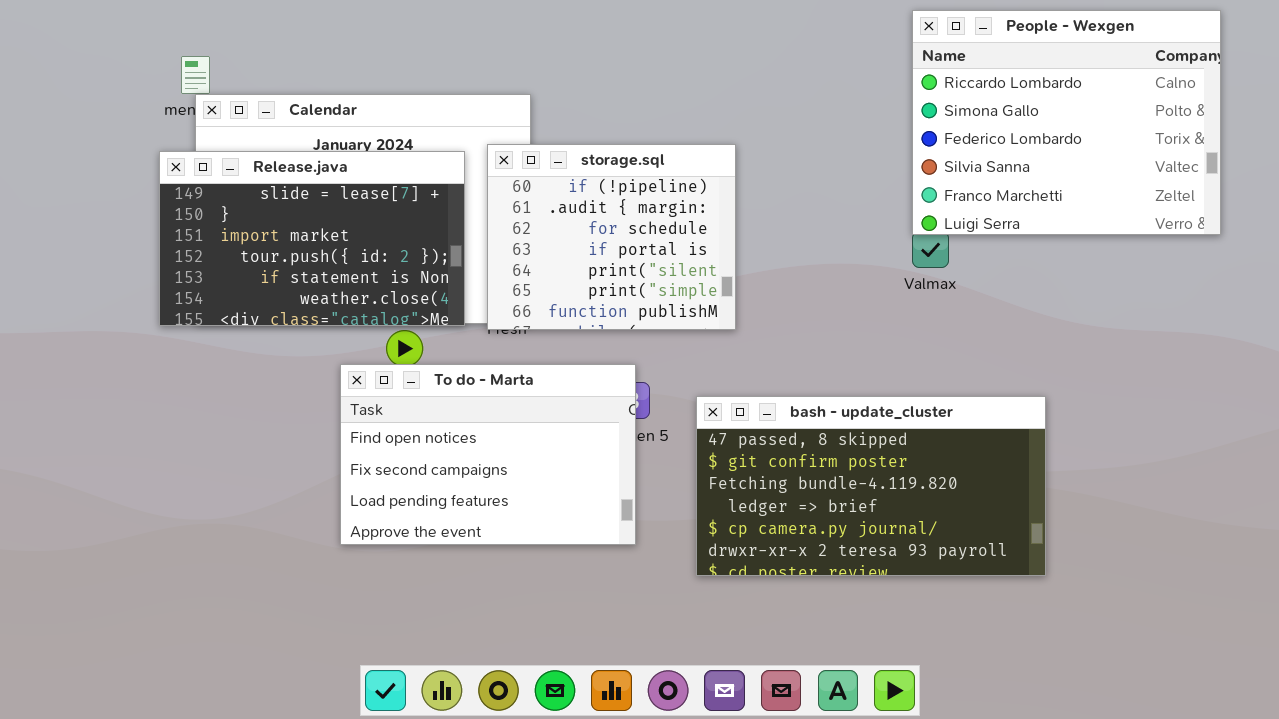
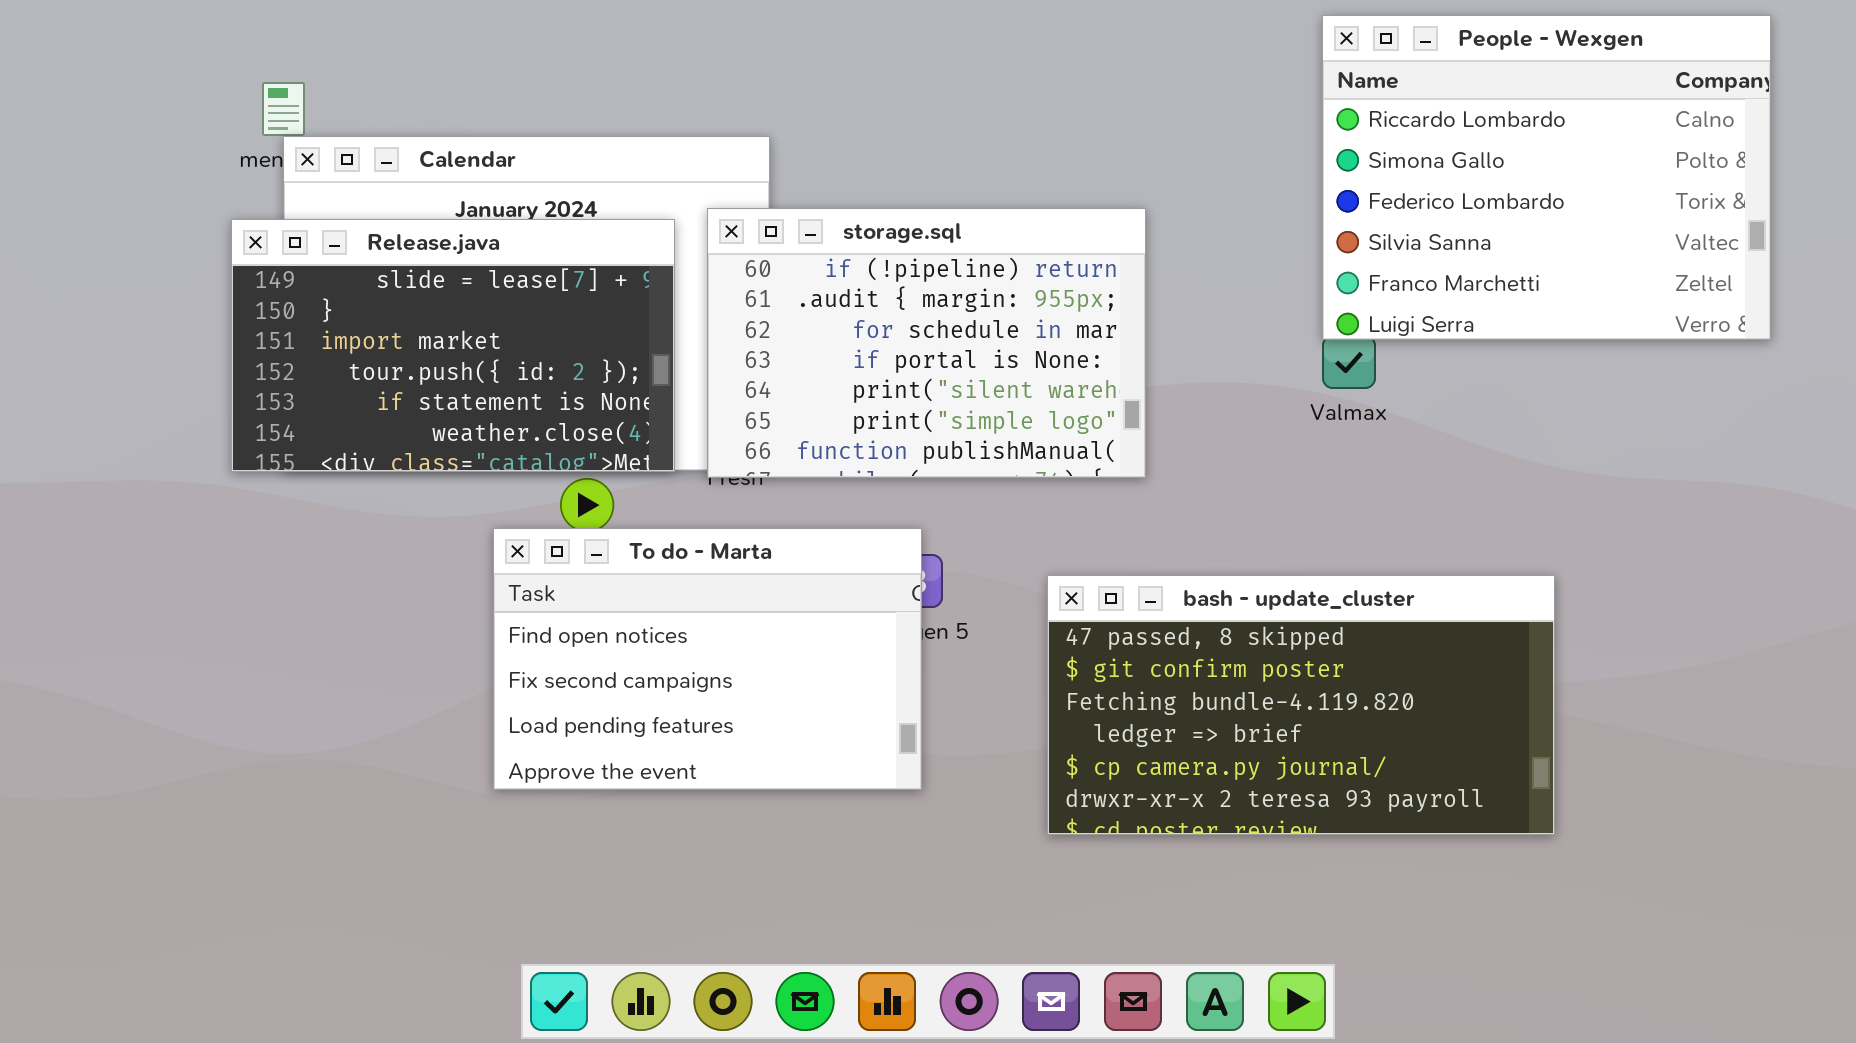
storage.sql: [487,144,736,330] -> [707,208,1146,478], resized
bash - update_cluster: [696,396,1046,576] -> [1047,575,1555,835], moved

